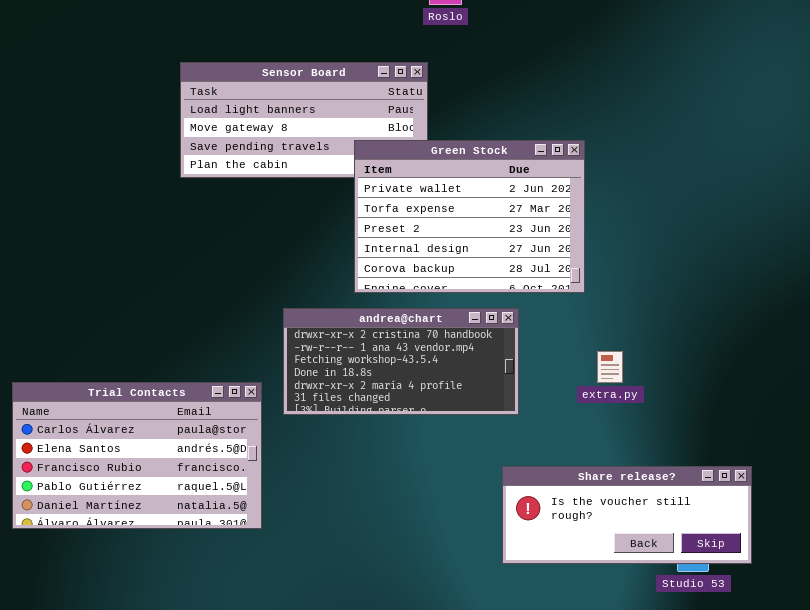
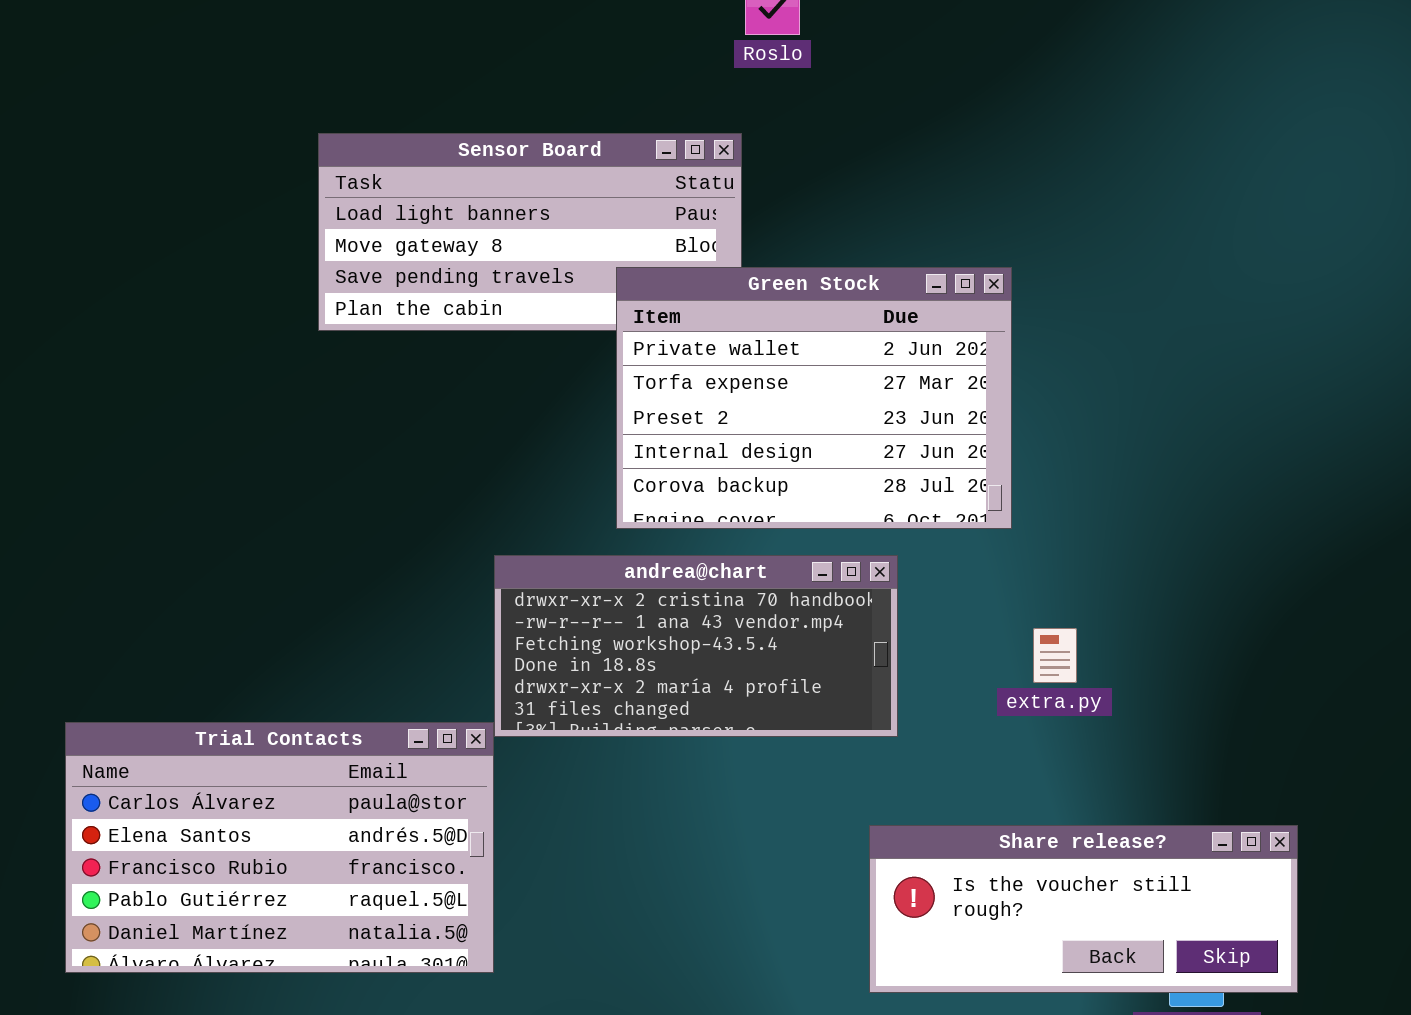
Trial Contacts: [12,382,262,529] -> [65,722,494,973], moved

